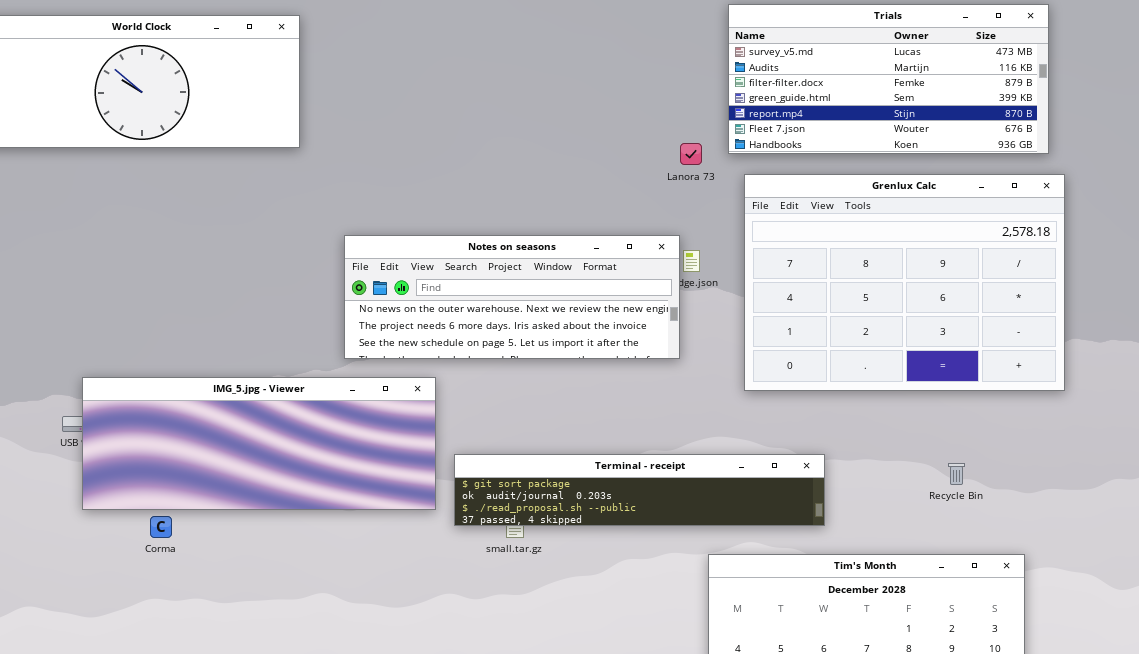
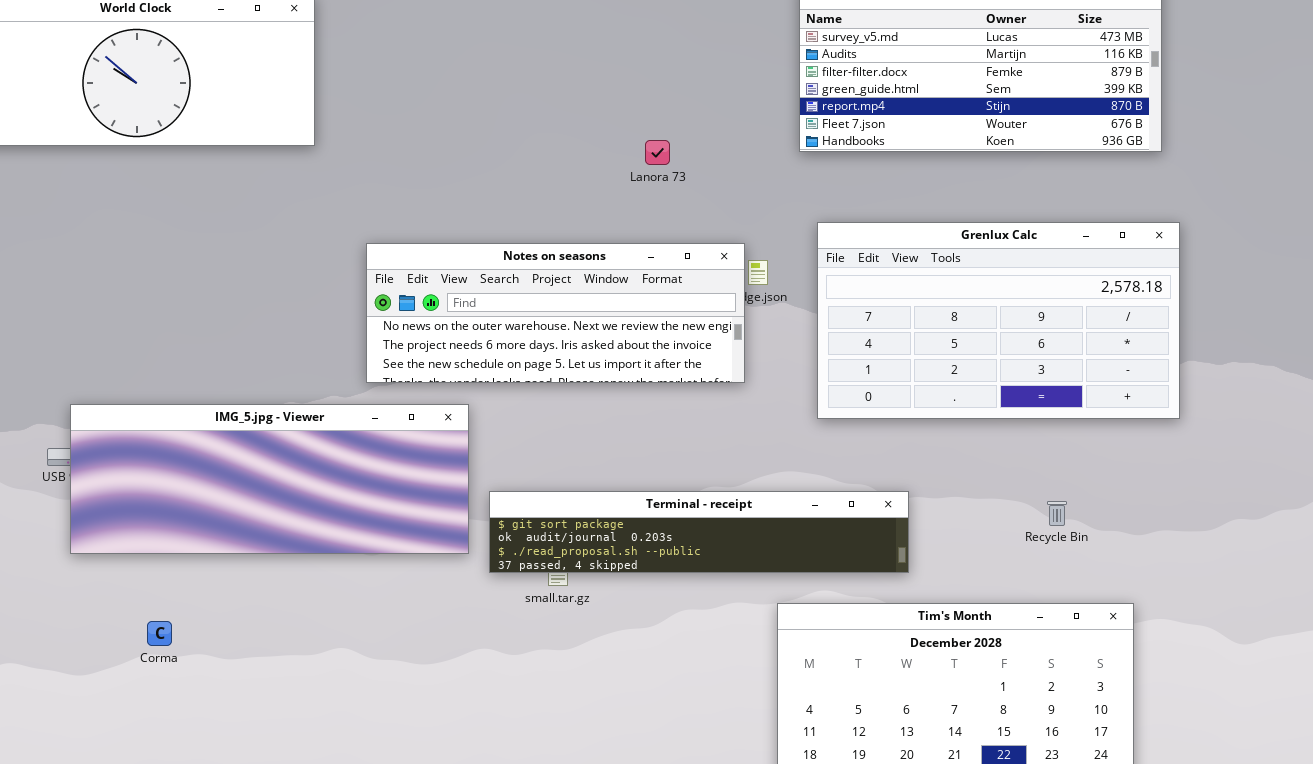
Lanora 73: [680,143,702,165] -> [645,140,670,165], moved
Grenlux Calc: [744,174,1065,391] -> [817,222,1180,419], resized
Corma: [150,516,172,538] -> [147,621,172,646], moved

